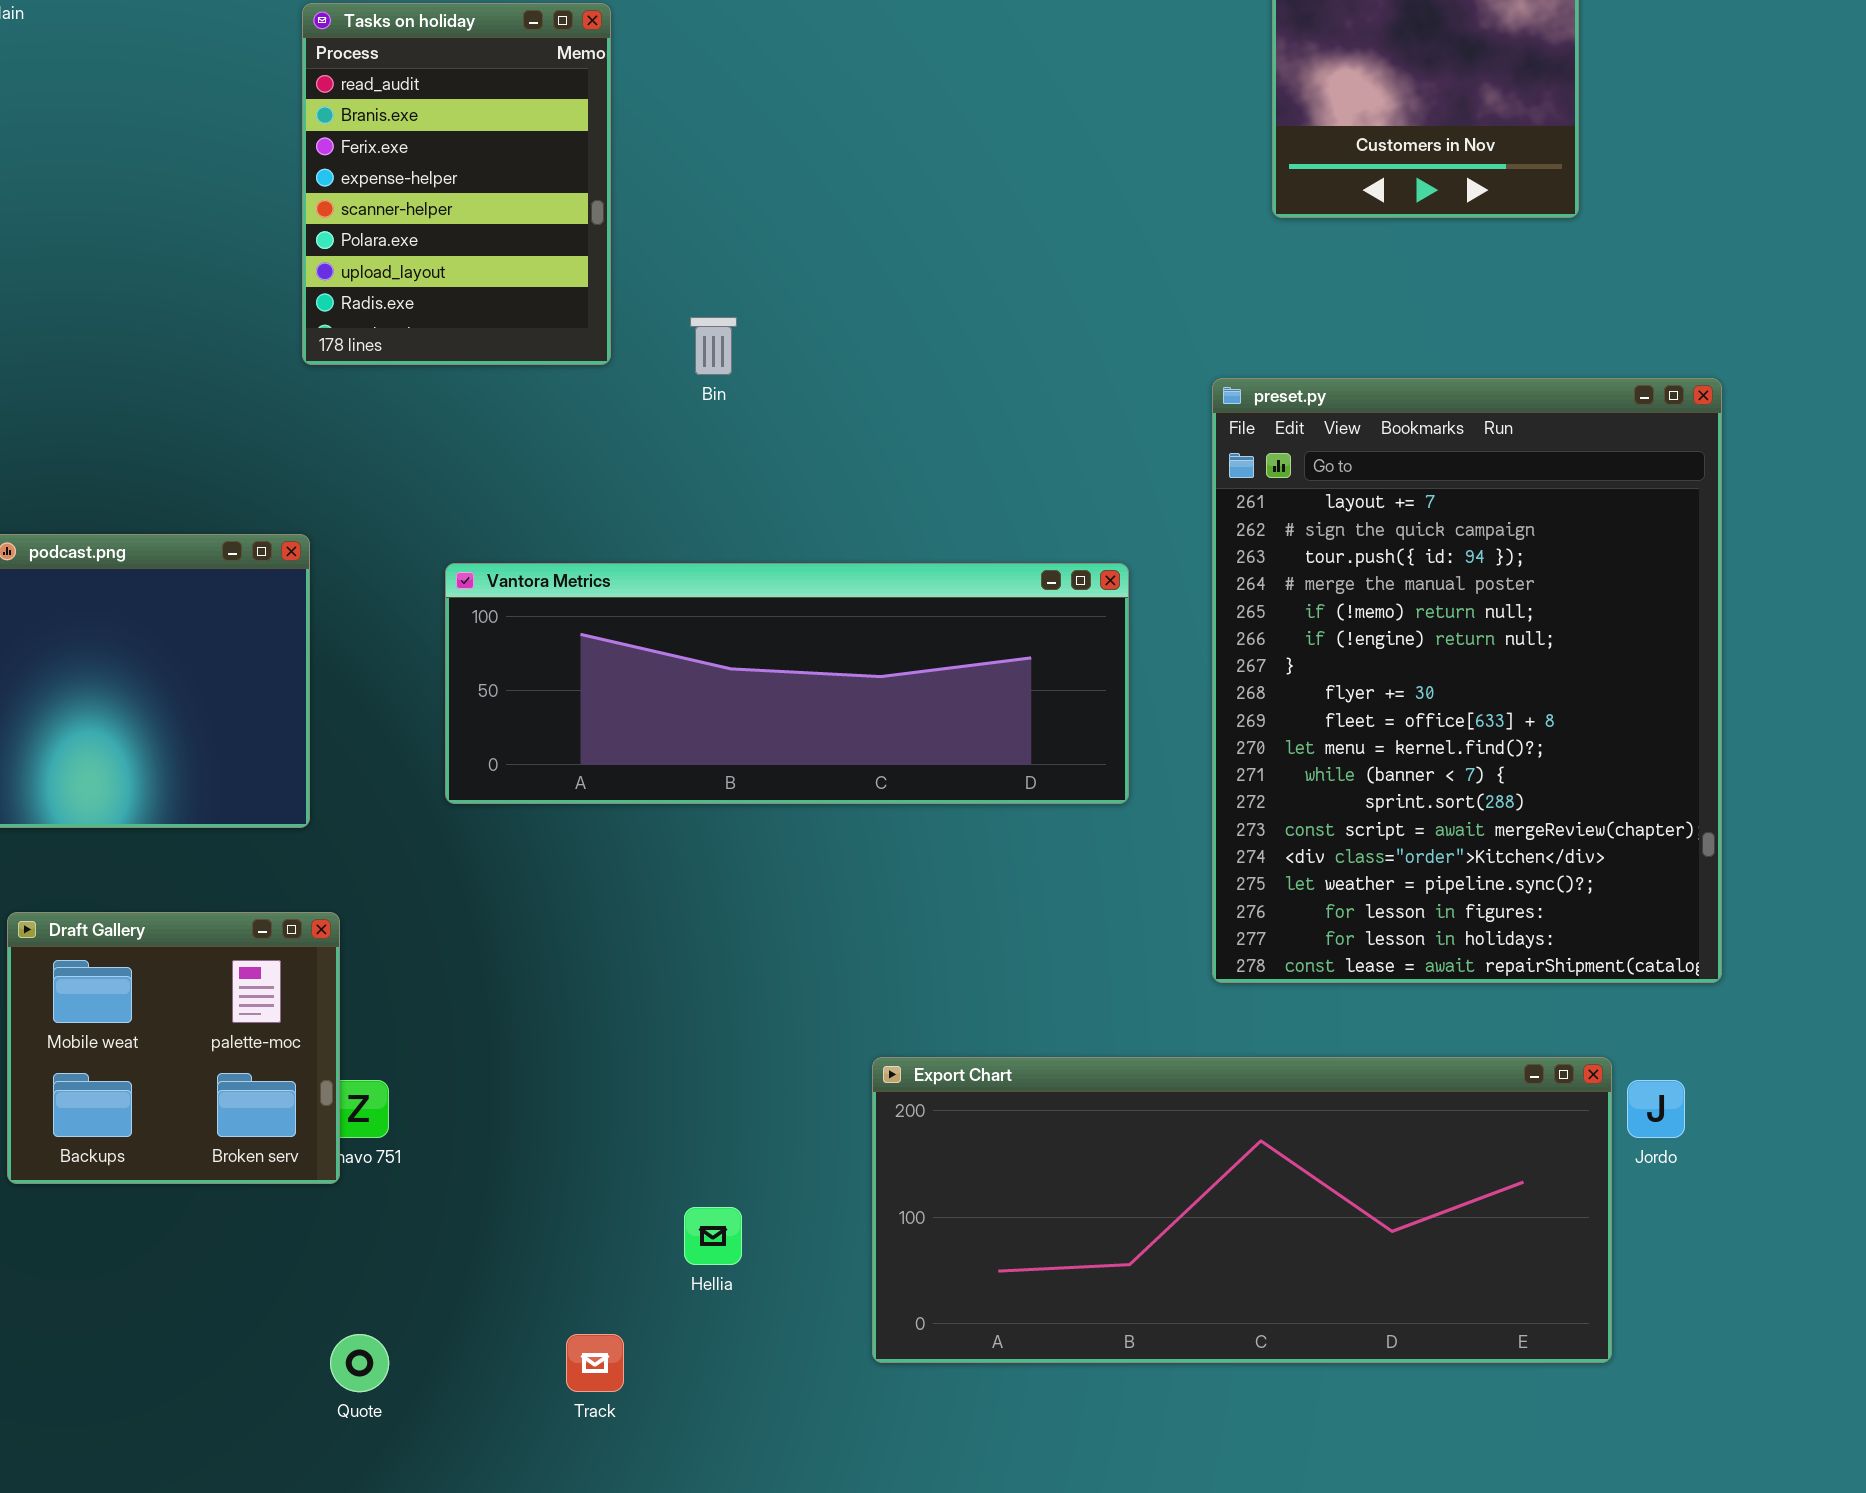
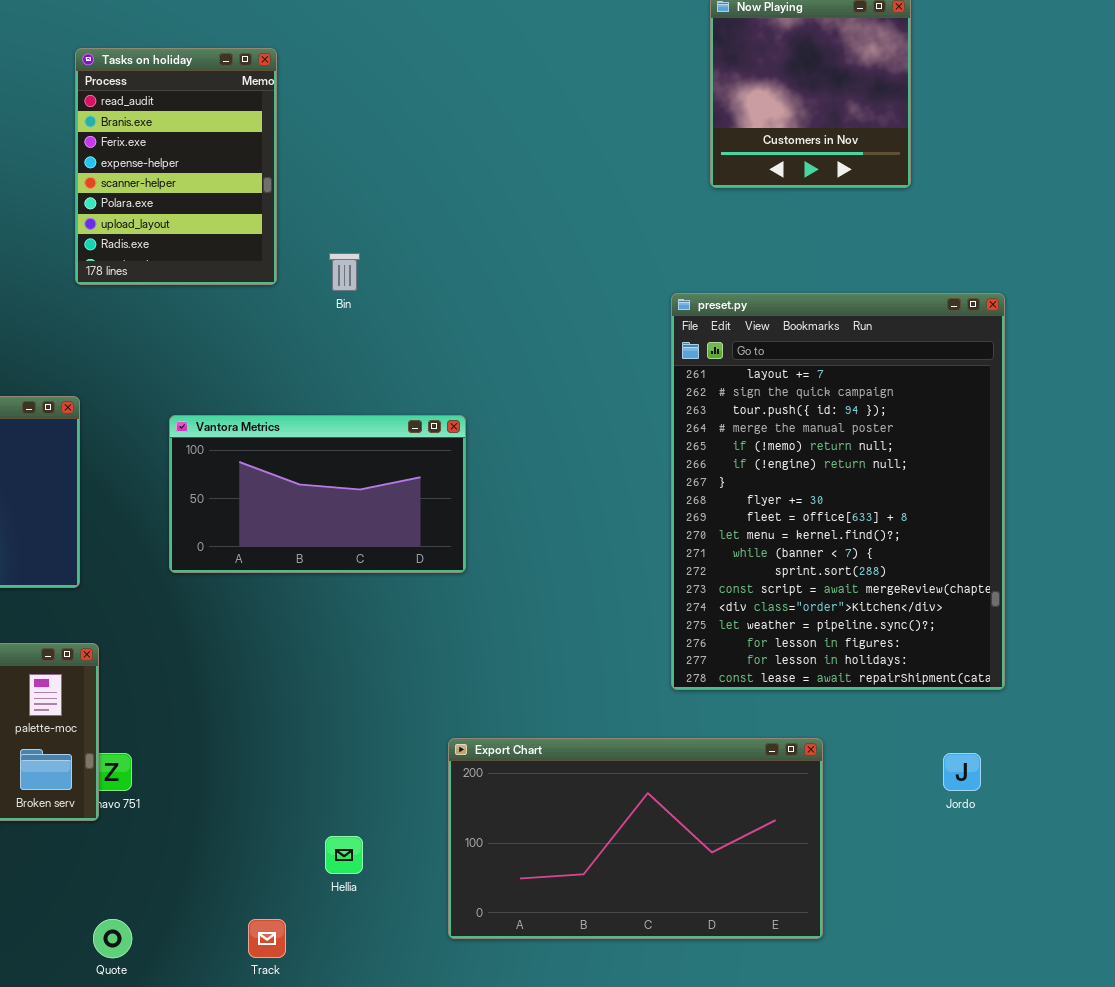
Vantora Metrics: [445,563,1129,804] -> [169,415,466,573], resized
Export Chart: [872,1057,1612,1363] -> [448,738,823,939], resized

